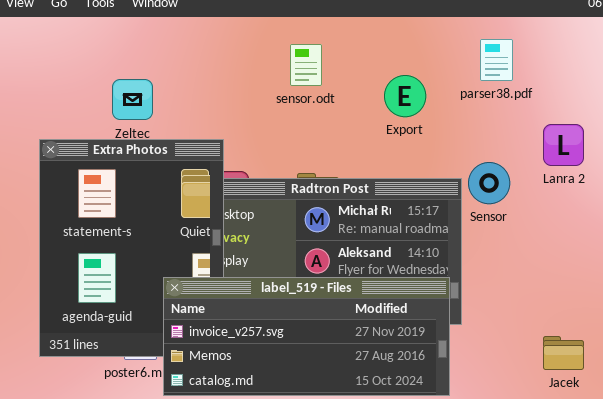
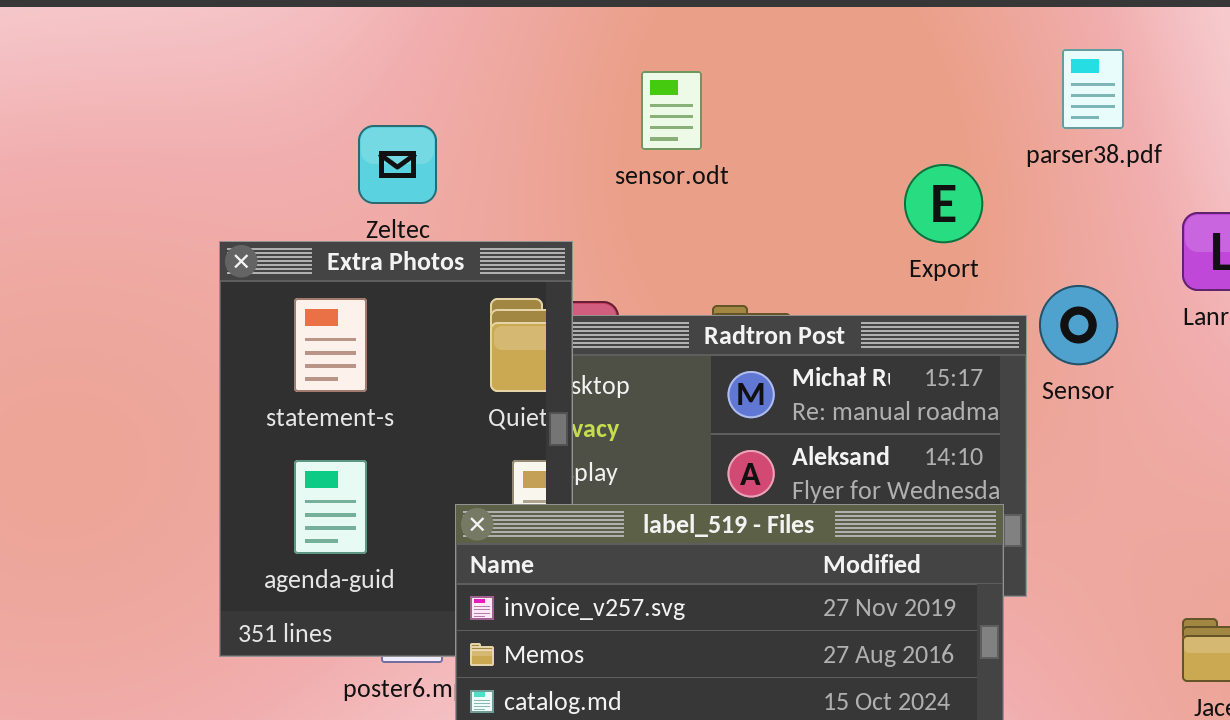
sensor.odt: [290,44,322,86] -> [641,71,702,150], moved
Export: [384,75,426,117] -> [904,164,983,243], moved

